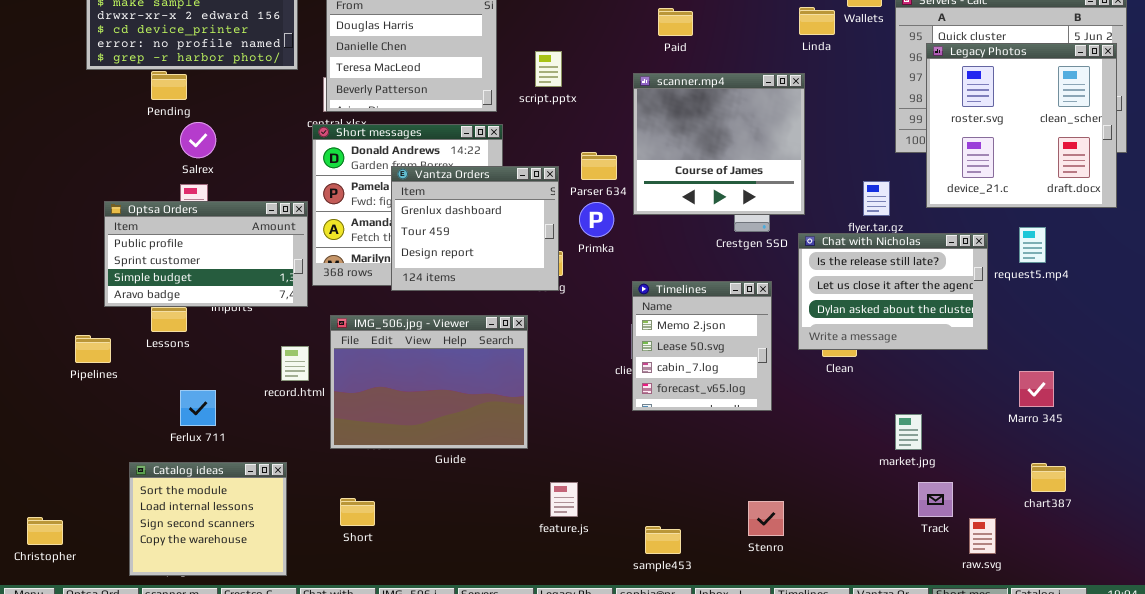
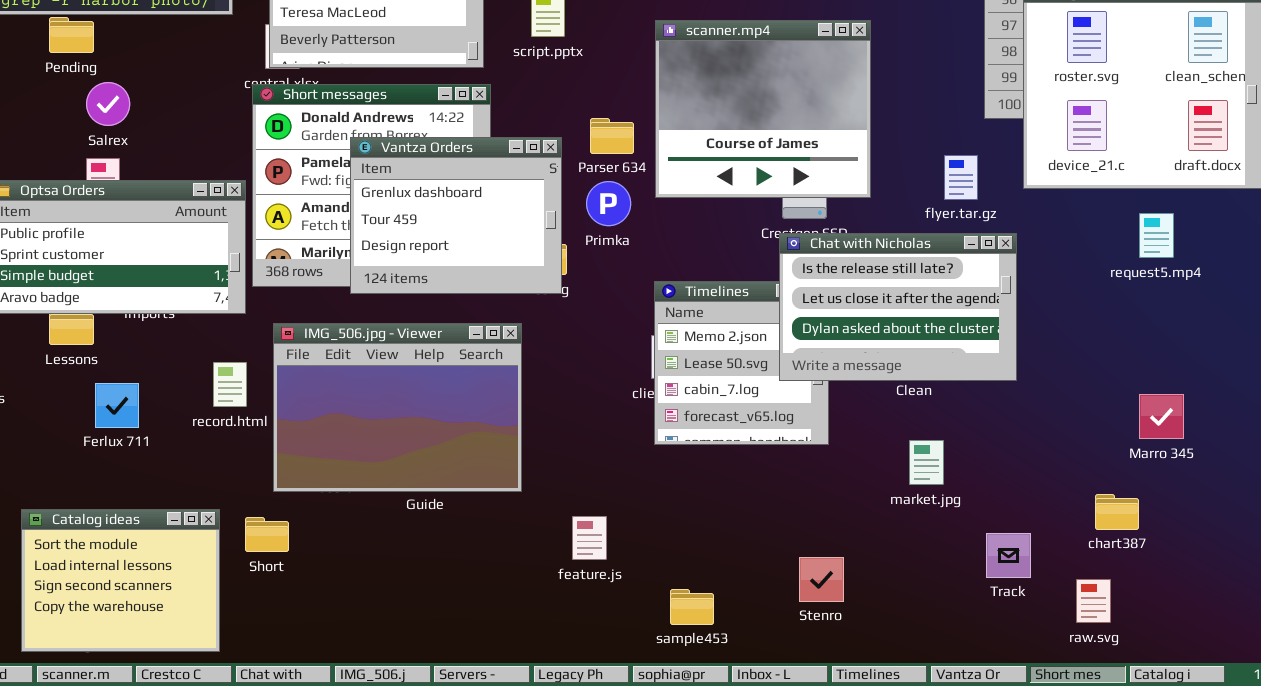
Chat with Nicholas: [798,233,988,350] -> [779,233,1017,381], moved
Ferlux 711: [180,390,216,426] -> [95,383,139,428], moved
market.jpg: [895,414,922,450] -> [909,440,944,485], moved
chart387: [1031,463,1066,492] -> [1095,494,1139,530], moved
feature.js: [550,482,578,517] -> [572,516,607,560], moved
Track: [918,482,953,517] -> [986,533,1031,578], moved
Short: [340,498,375,526] -> [245,517,289,552], moved

